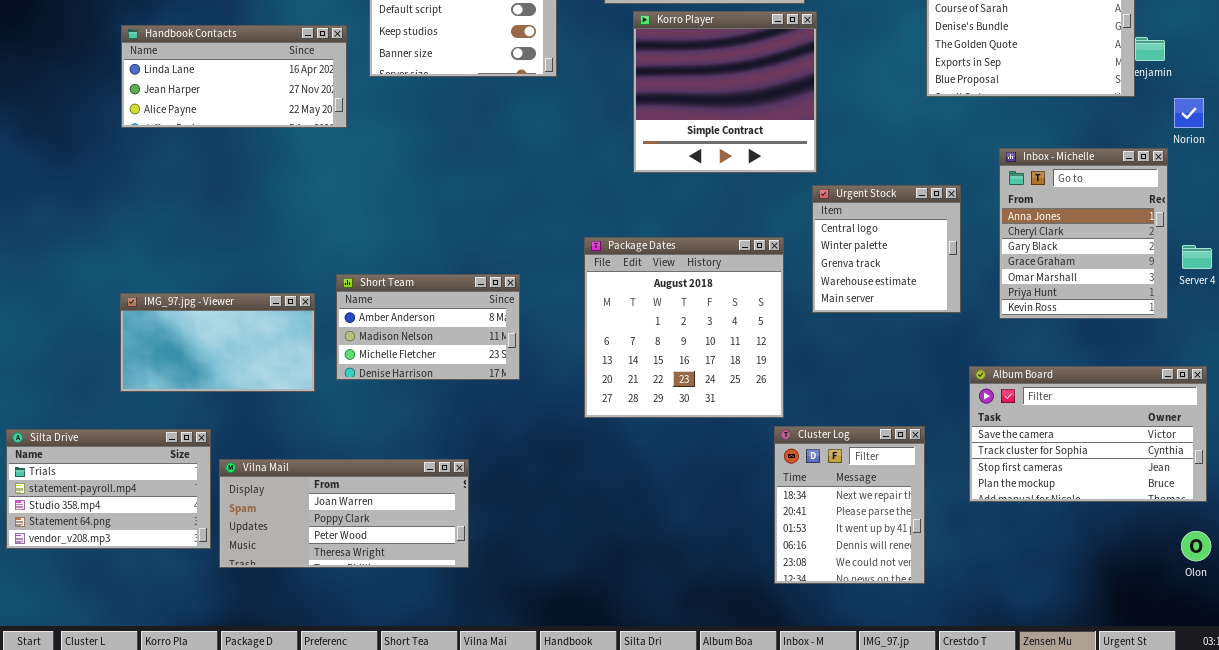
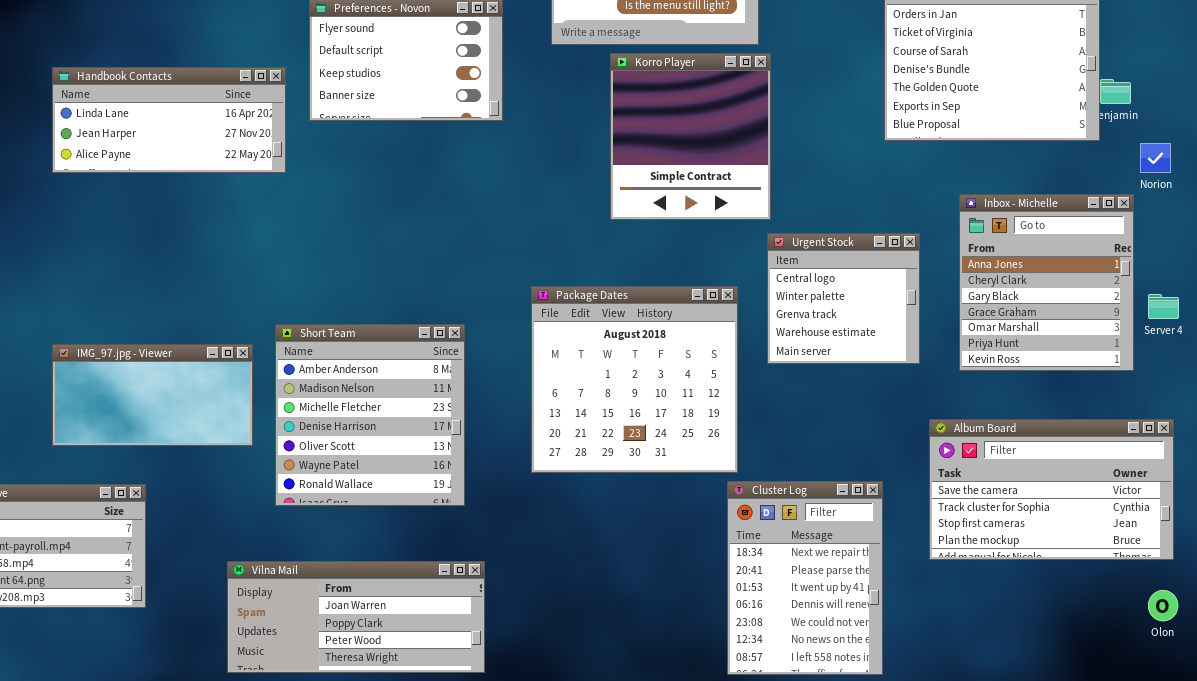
Korro Player: [633,11,817,173] -> [610,53,771,220], resized
Short Team: [336,274,520,380] -> [275,324,465,506], resized
Cluster Log: [774,426,925,584] -> [727,481,883,675], resized
Vilna Mail: [219,459,469,568] -> [227,561,485,673], moved

